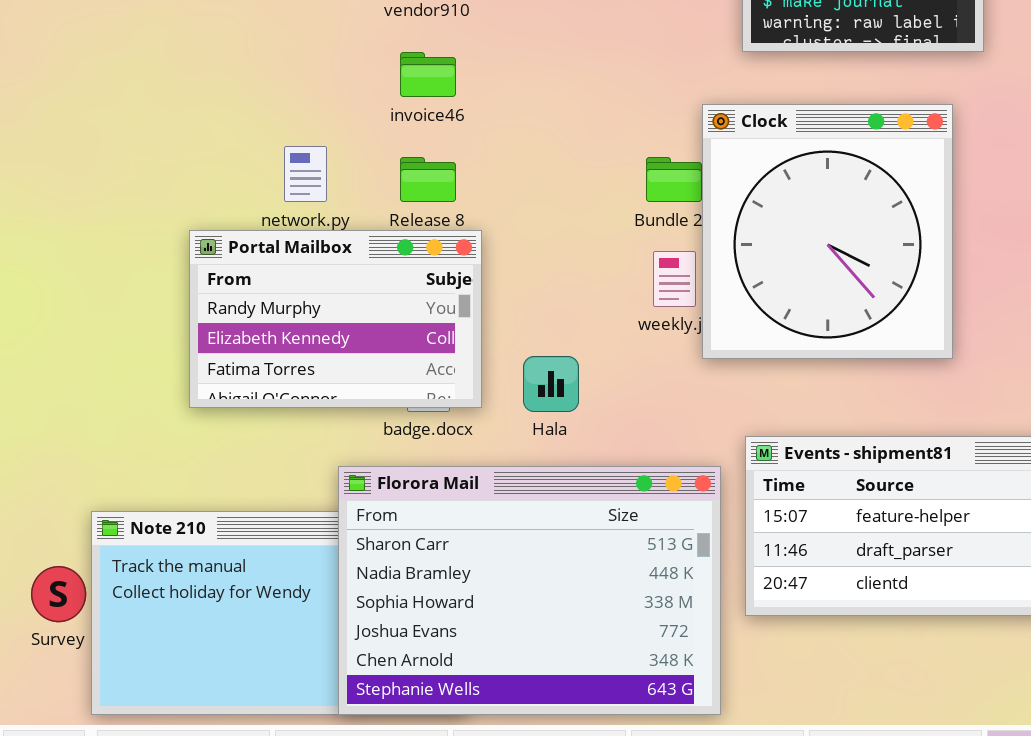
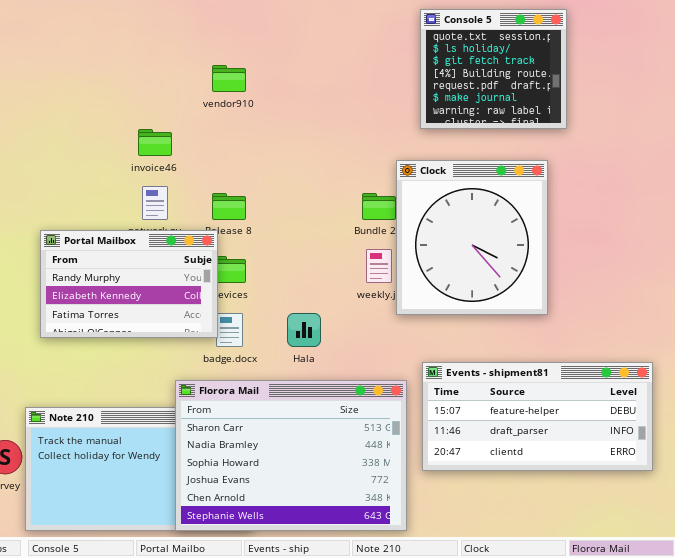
invoice46: [400,52,456,97] -> [138,129,172,156], moved
Portal Mailbox: [189,230,482,408] -> [40,230,218,338], moved

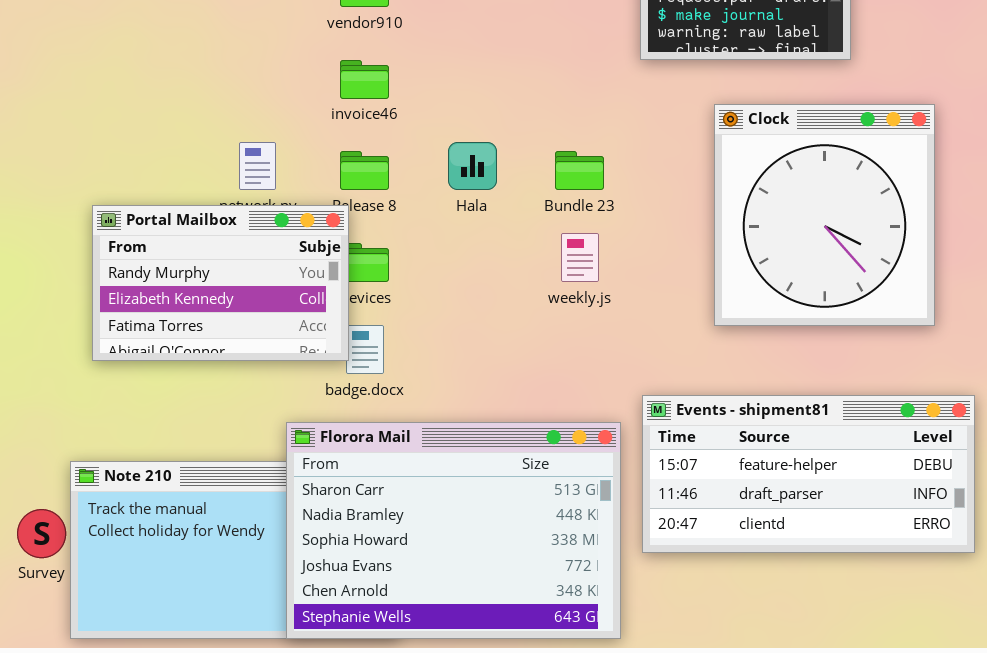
invoice46: [138,129,172,156] -> [340,60,389,99], moved
Clock: [396,160,548,315] -> [714,104,935,326], moved
Hala: [287,313,321,347] -> [448,142,497,190], moved

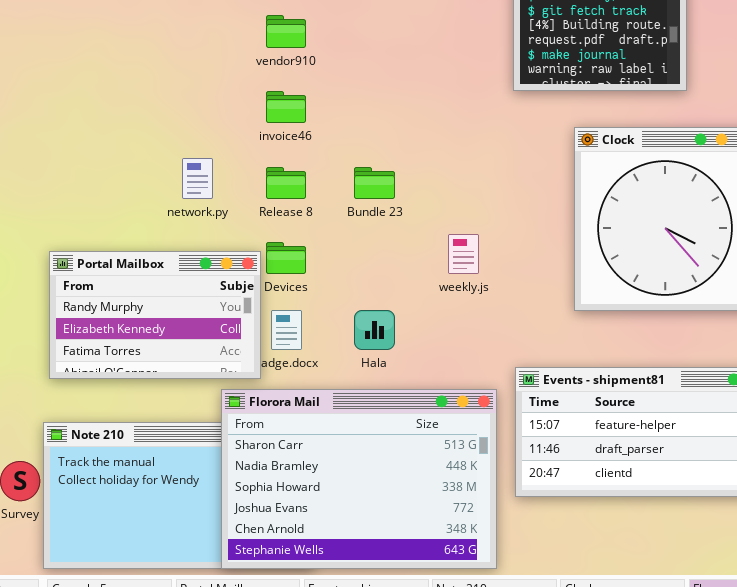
Hala: [448,142,497,190] -> [354,310,395,350], moved
Bundle 23: [555,151,604,190] -> [354,167,395,199], moved
Portal Mailbox: [92,205,349,361] -> [49,251,261,379], moved

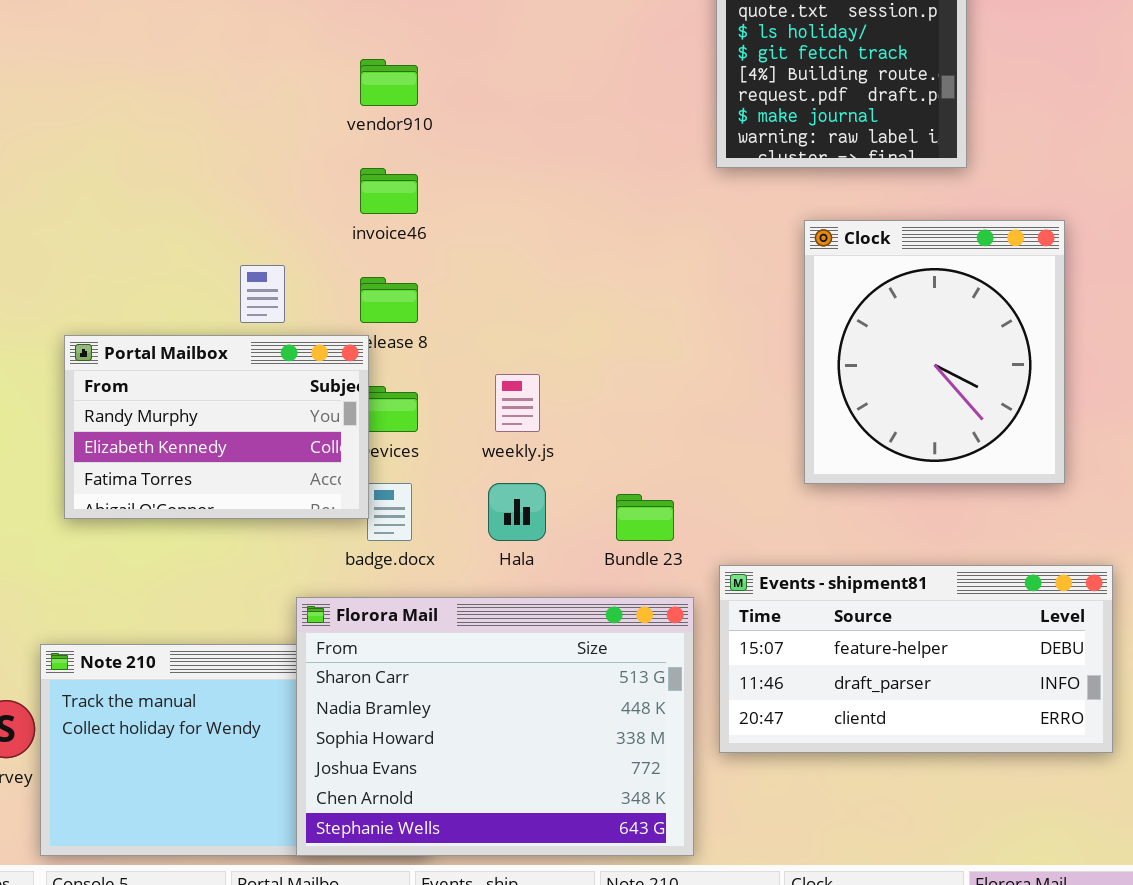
Bundle 23: [354,167,395,199] -> [616,494,674,541], moved
weekly.js: [448,234,479,274] -> [495,374,540,432], moved
Portal Mailbox: [49,251,261,379] -> [64,335,369,519], moved

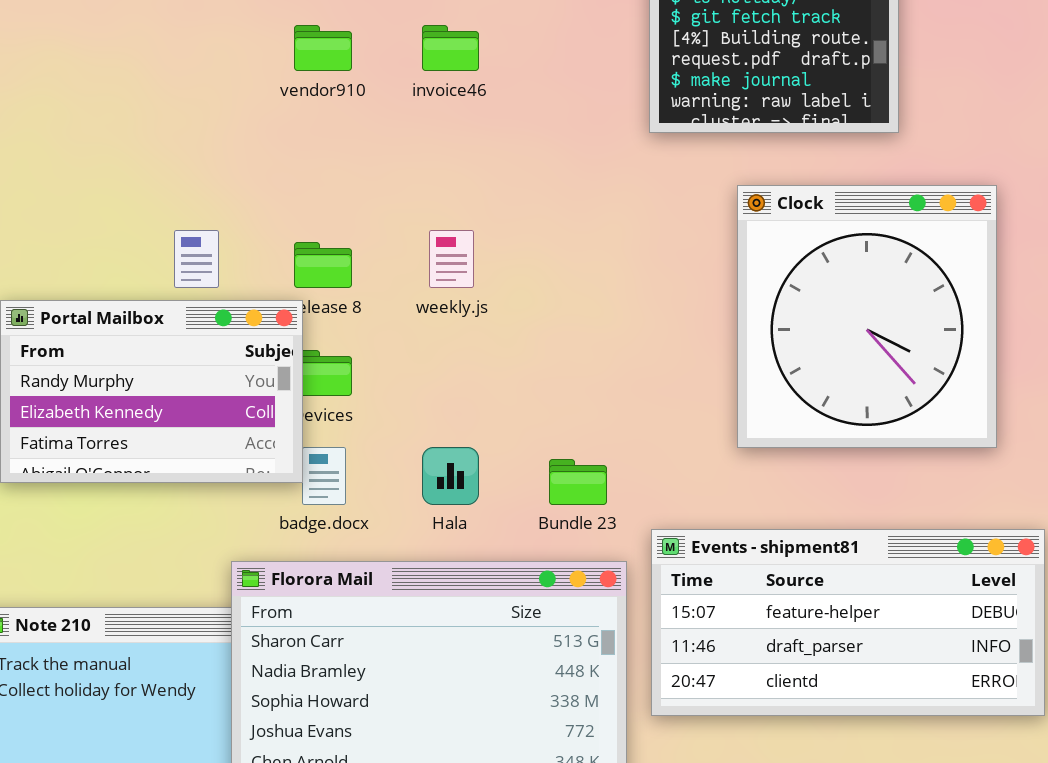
invoice46: [360,168,418,214] -> [422,25,479,71], moved
weekly.js: [495,374,540,432] -> [429,230,474,288], moved

